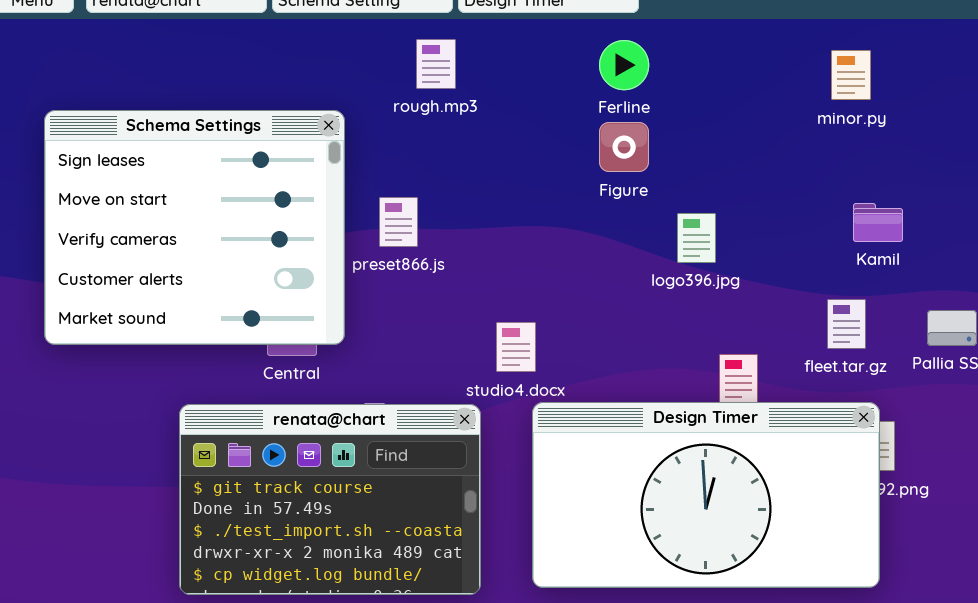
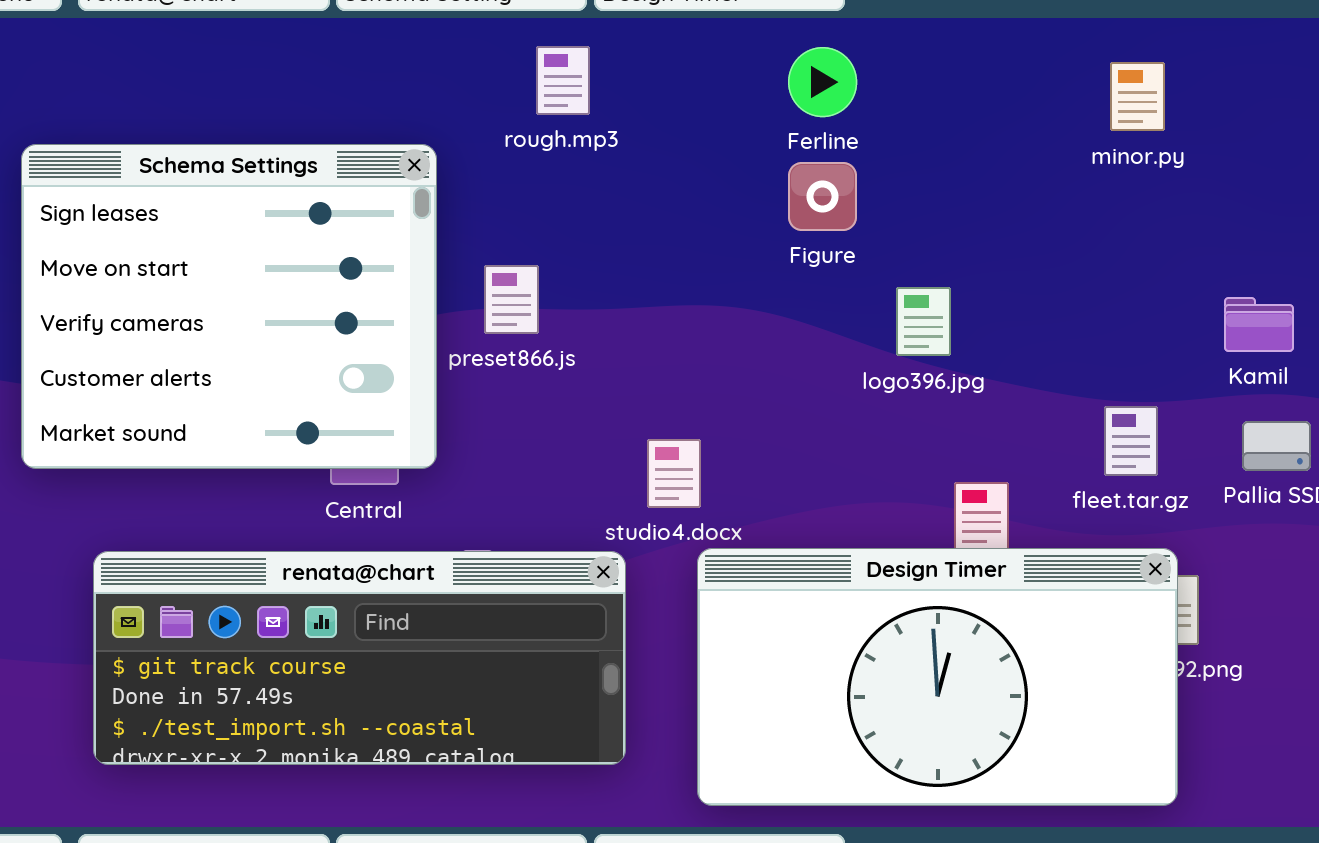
Kamil: [853,203,903,242] -> [1224,297,1294,352], moved
renata@chart: [179,404,481,595] -> [93,551,626,765], resized

